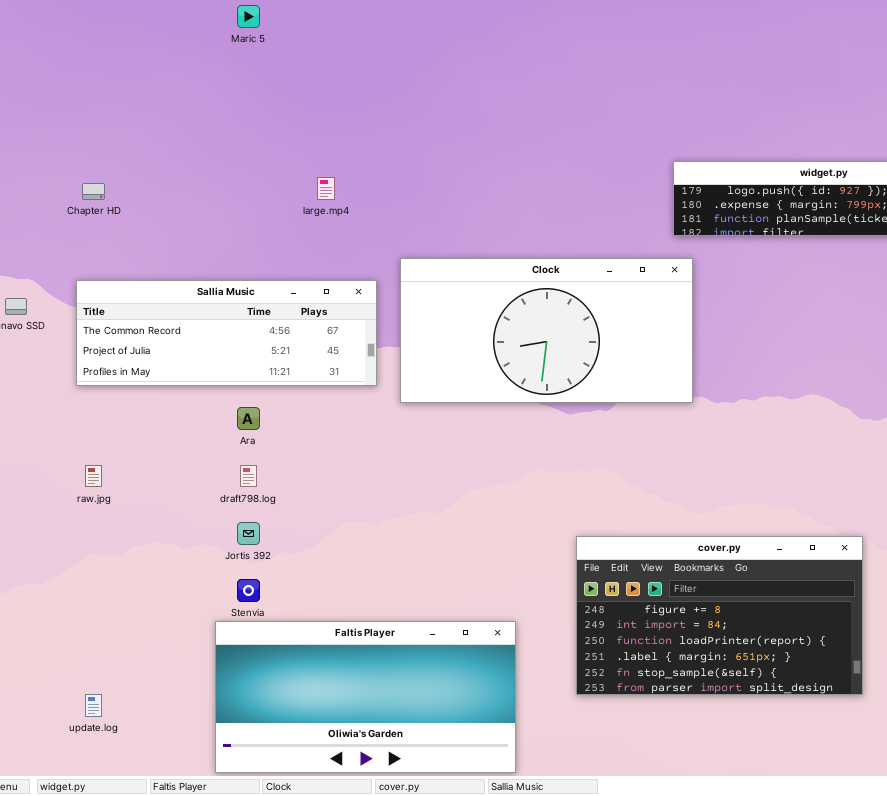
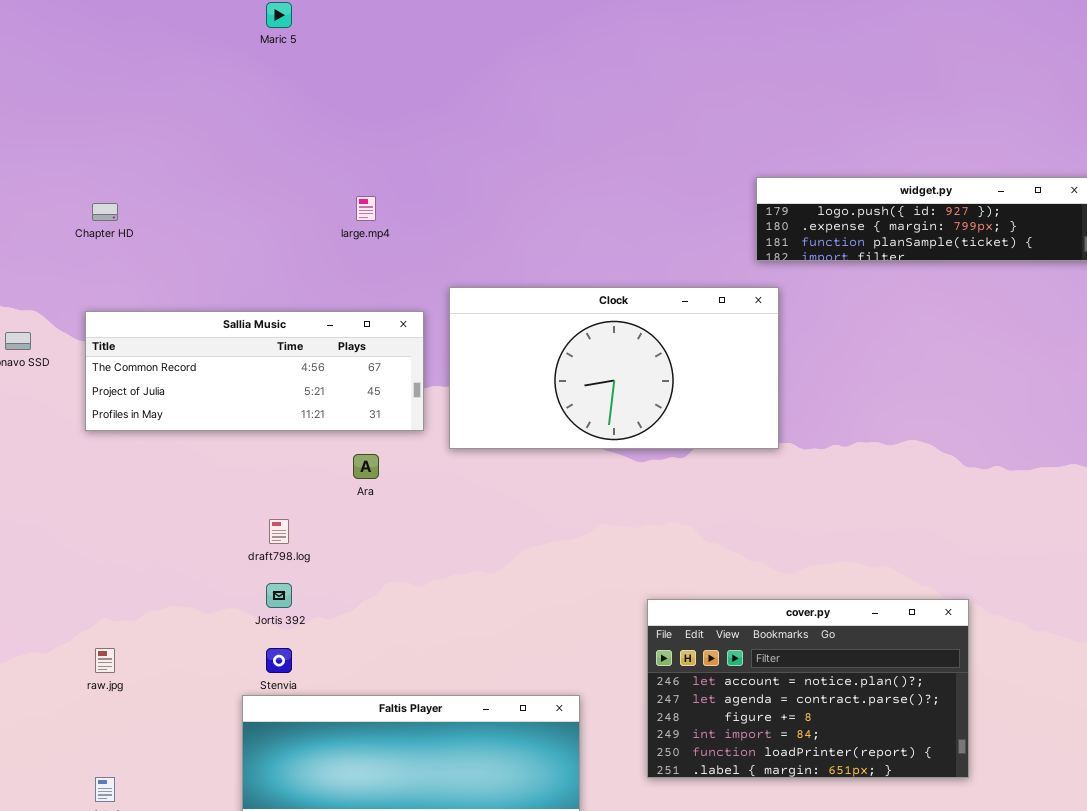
Ara: [237,407,260,430] -> [353,454,379,479], moved
raw.jpg: [85,465,102,487] -> [95,648,115,673], moved
cover.py: [576,536,863,695] -> [647,599,969,778], scrolled up 2 rows

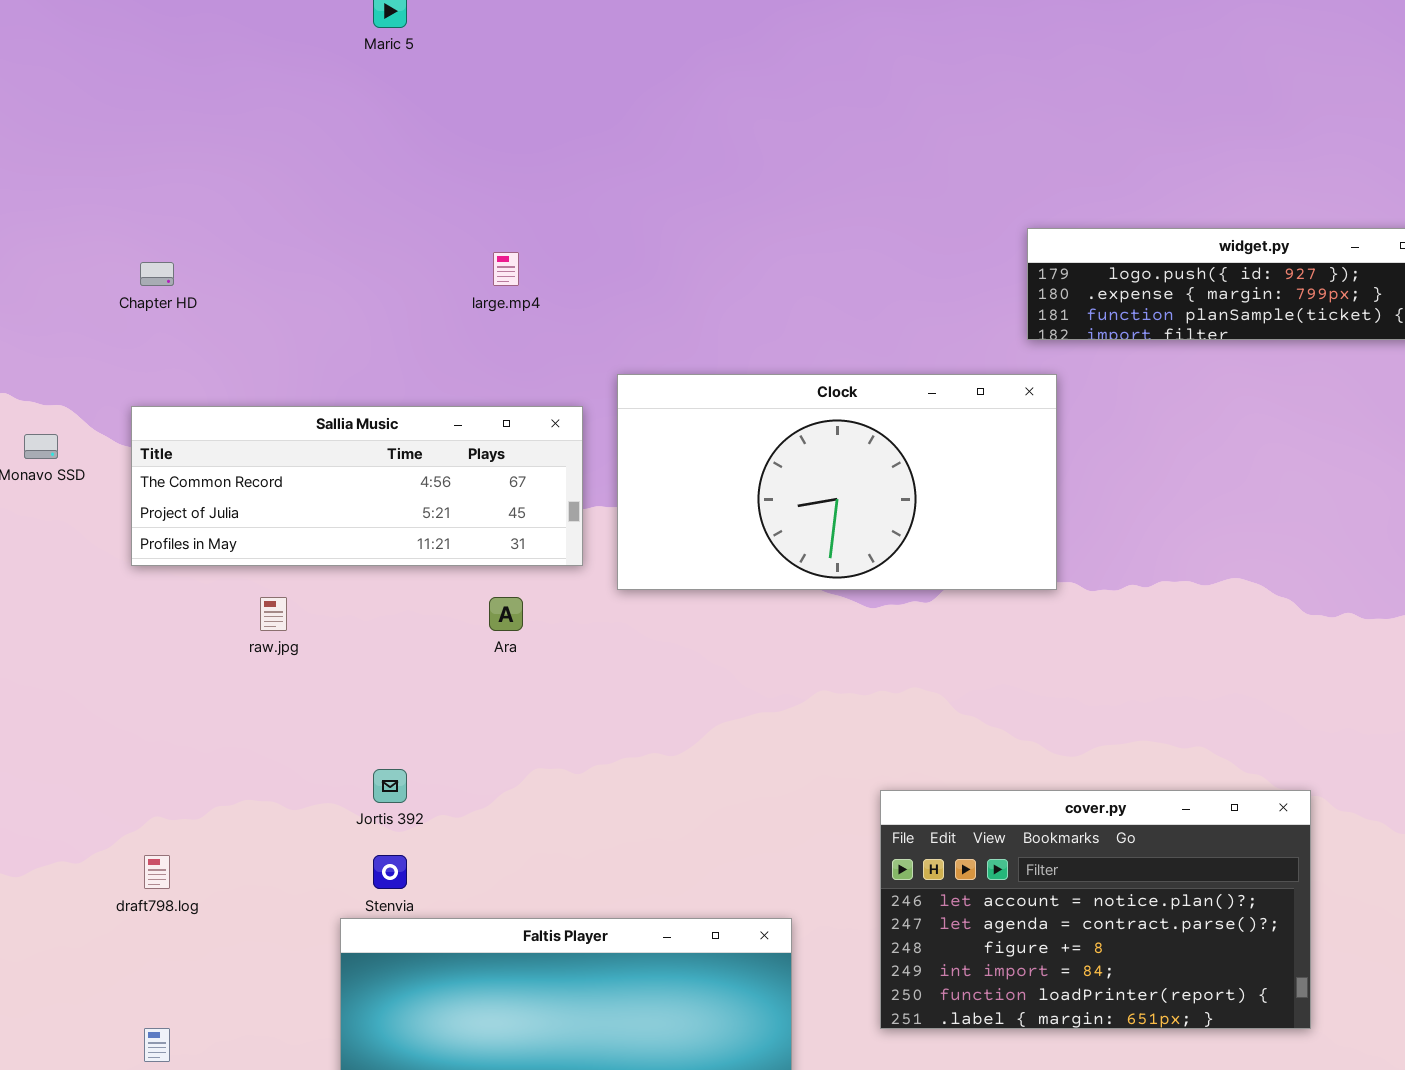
draft798.log: [269,519,289,544] -> [144,855,170,889], moved
raw.jpg: [95,648,115,673] -> [260,597,287,631], moved

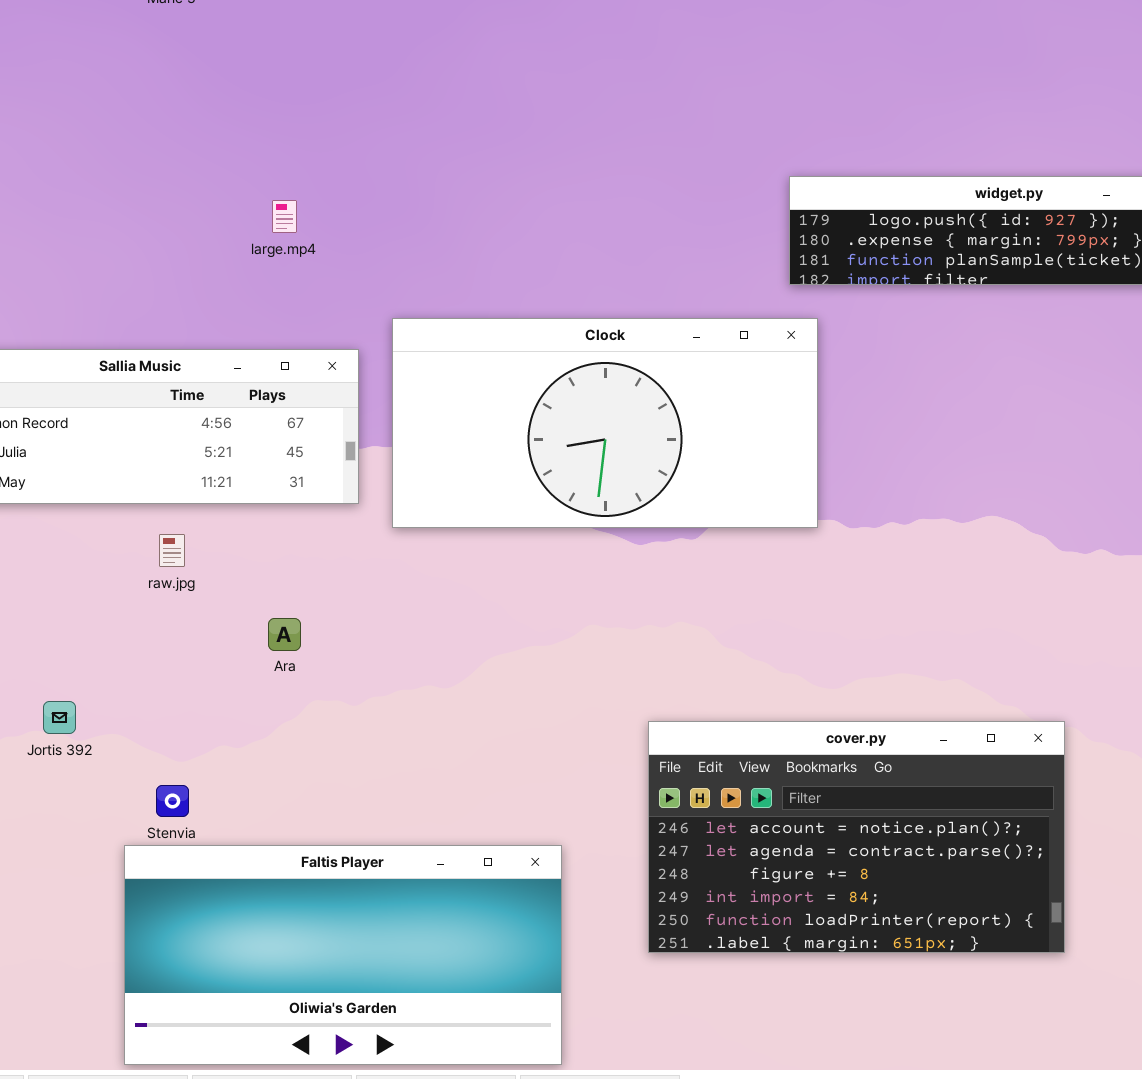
raw.jpg: [260,597,287,631] -> [159,534,185,567], moved
Ara: [489,597,523,631] -> [268,618,301,651], moved
Jortis 392: [373,769,407,803] -> [43,701,76,734], moved

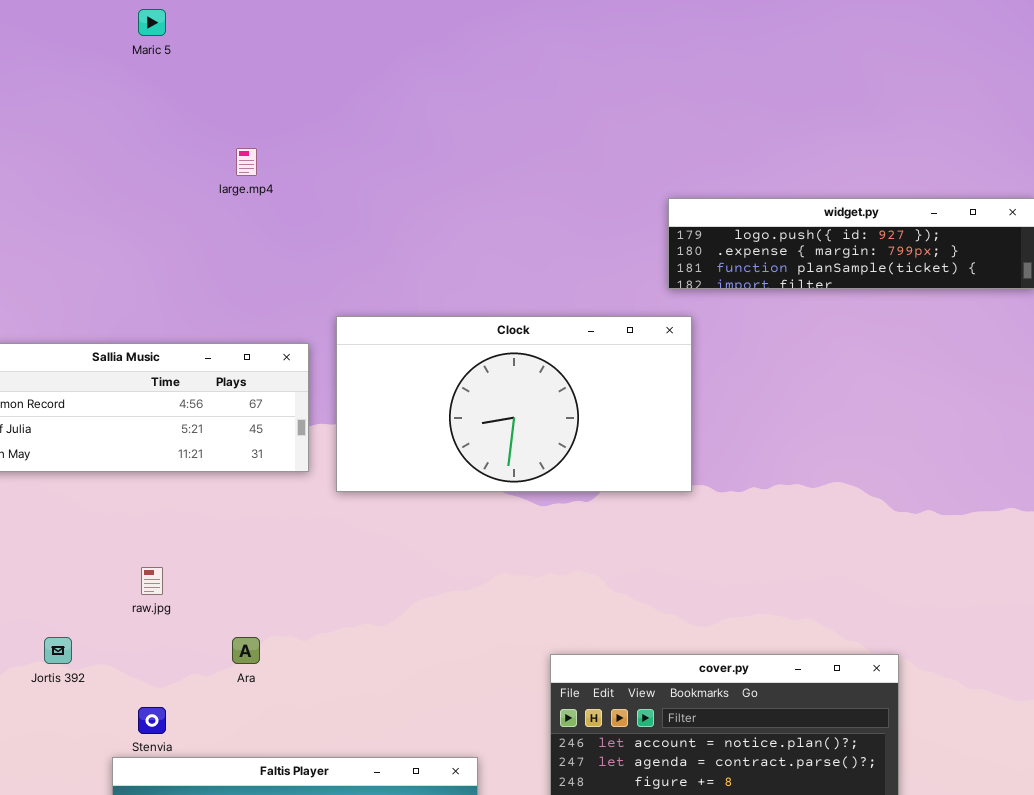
large.mp4: [272,200,297,233] -> [236,148,257,176], moved
raw.jpg: [159,534,185,567] -> [141,567,163,595], moved
Ara: [268,618,301,651] -> [232,637,260,664], moved

